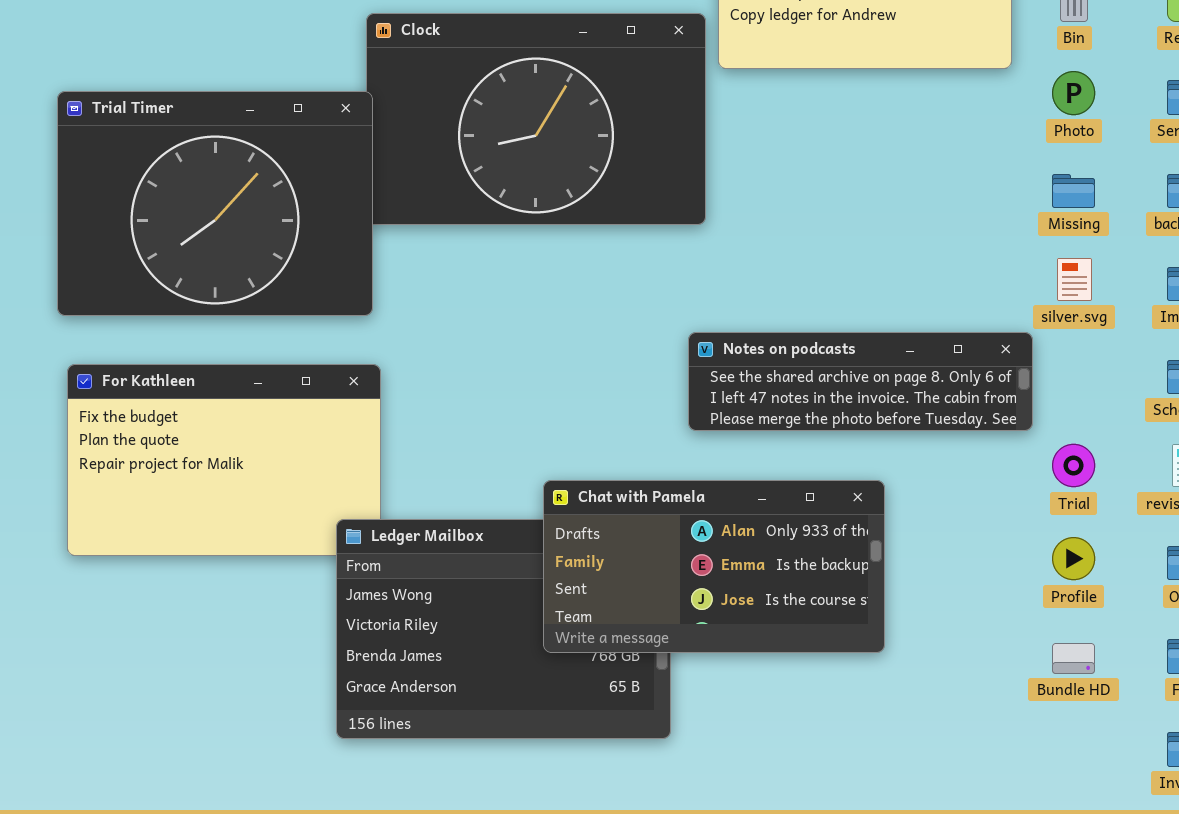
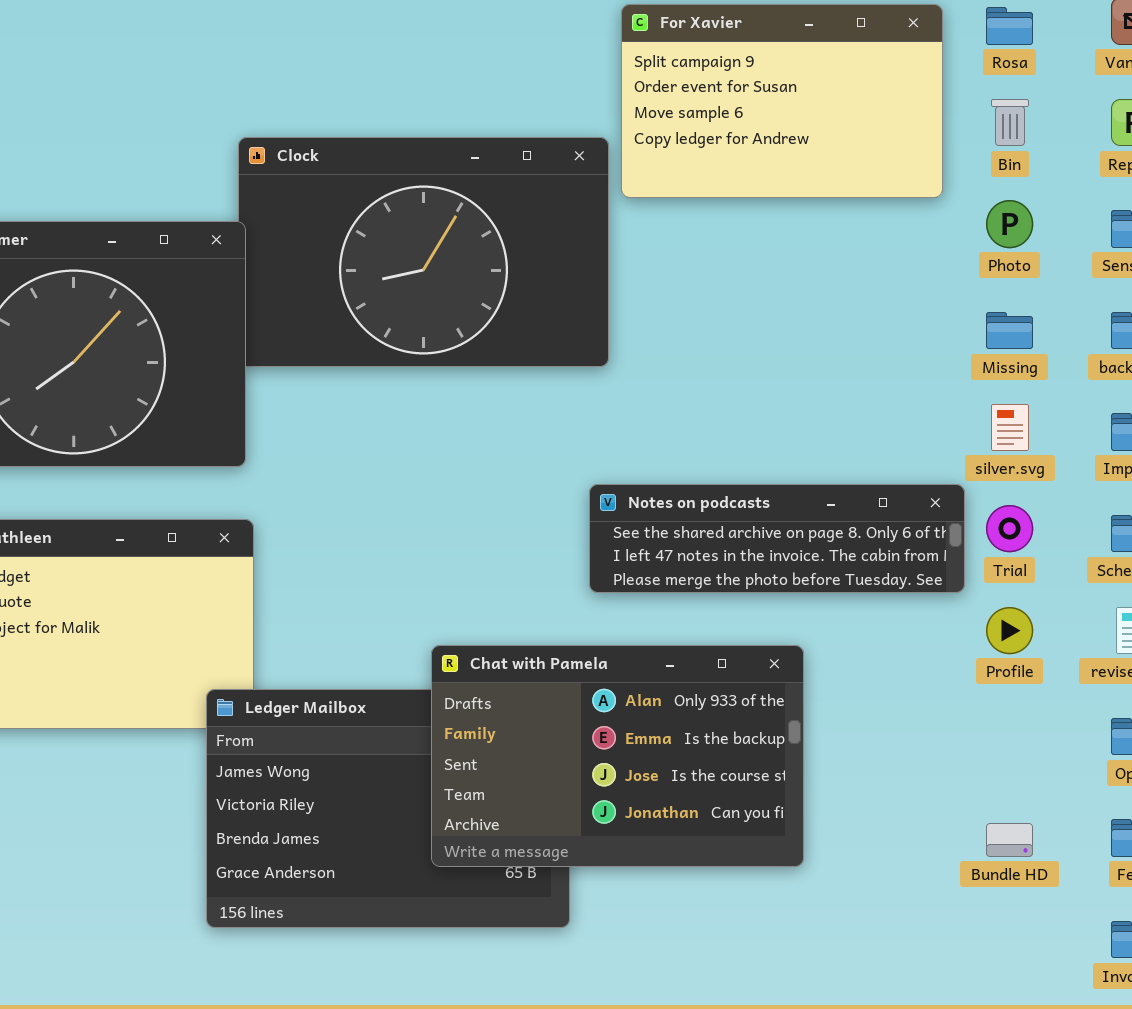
Trial: [1052,444,1095,487] -> [986,505,1033,552], moved
Chat with Pamela: [543,480,885,653] -> [431,645,804,867], resized
Profile: [1052,537,1095,580] -> [986,607,1033,654], moved

